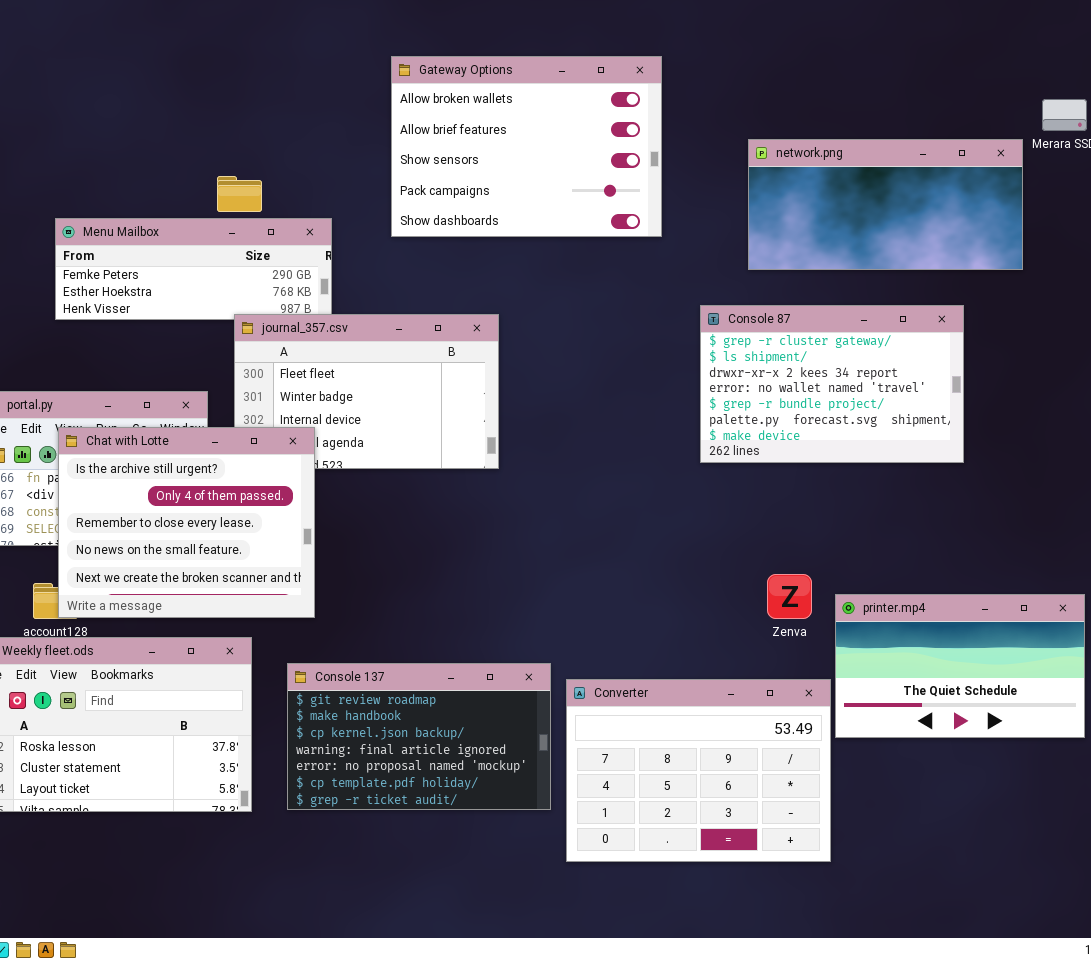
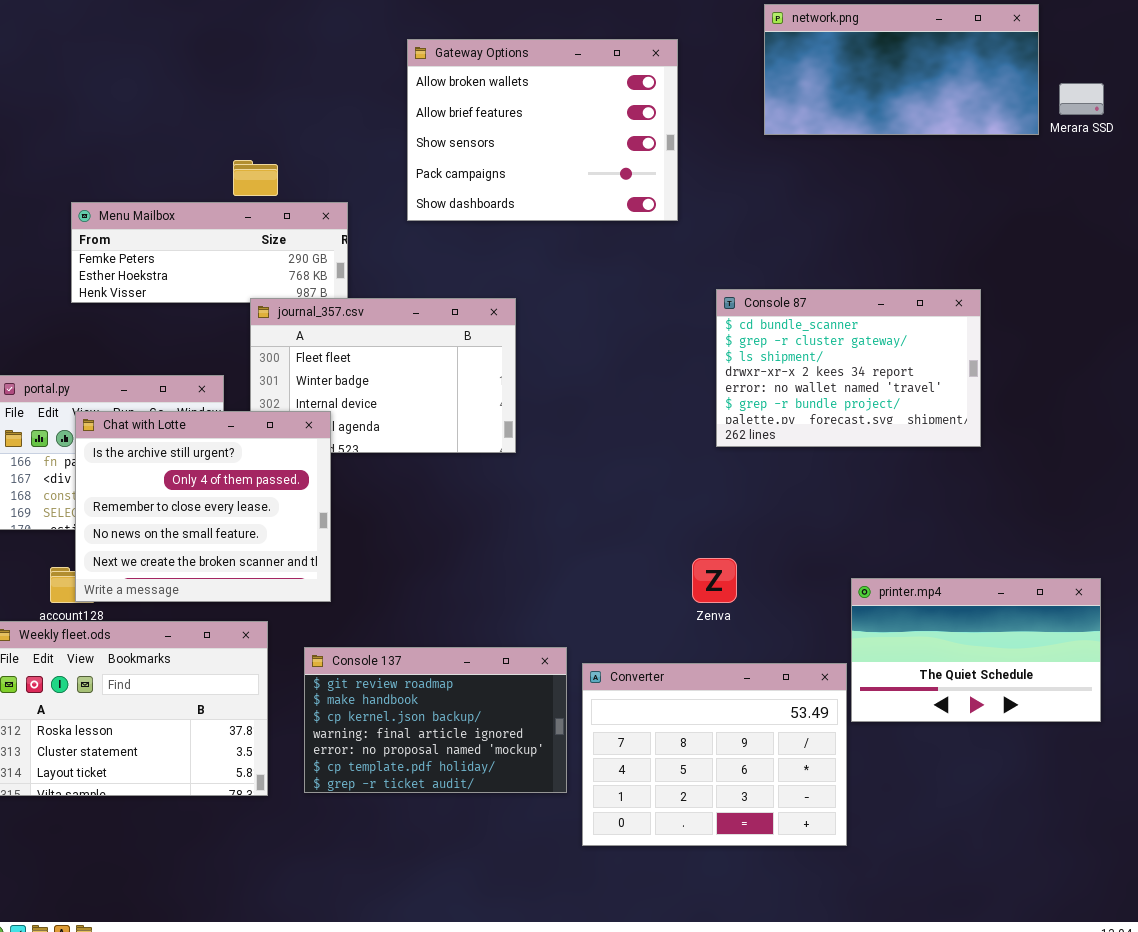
network.png: [748,139,1023,270] -> [764,4,1039,135], moved
Console 87: [700,305,964,463] -> [716,289,981,447], scrolled up 1 row
Zenva: [767,574,812,619] -> [692,558,737,603], moved

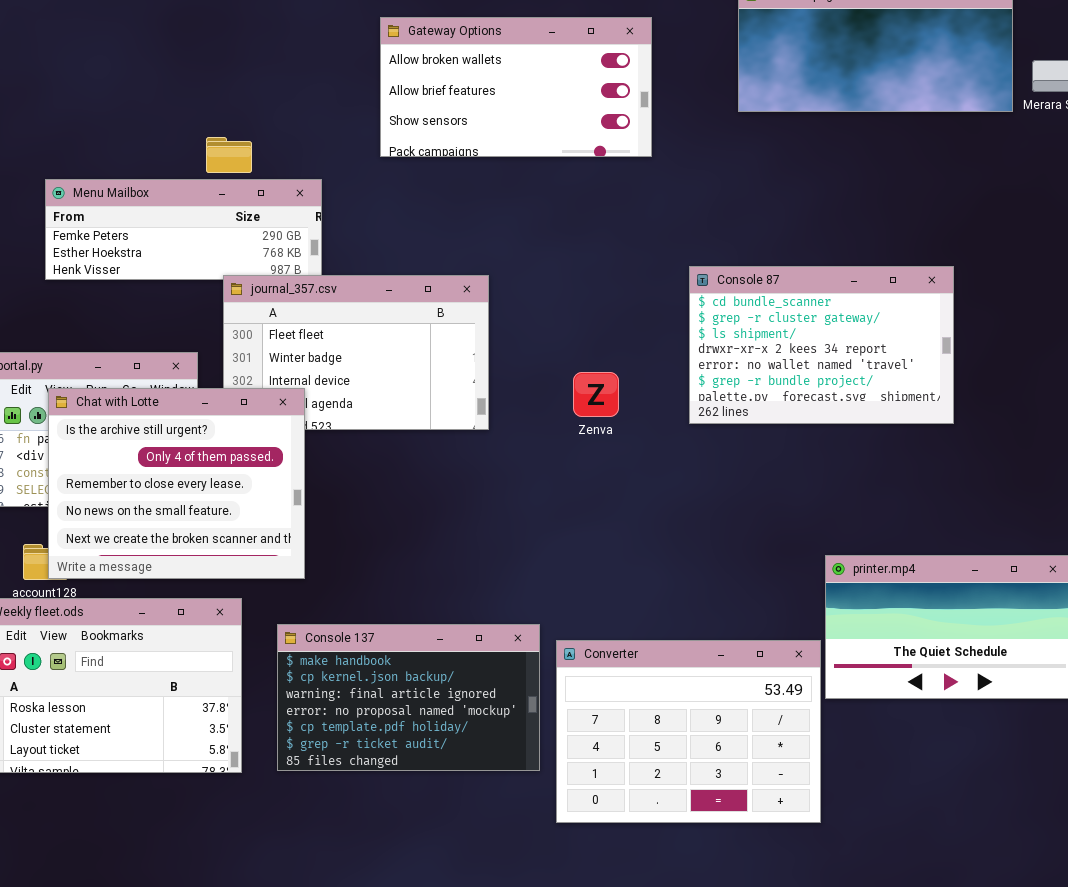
Gateway Options: [407,39,678,221] -> [380,17,652,157], resized
Zenva: [692,558,737,603] -> [573,372,619,417], moved
Console 137: [304,647,567,793] -> [277,624,540,771], scrolled down 1 row

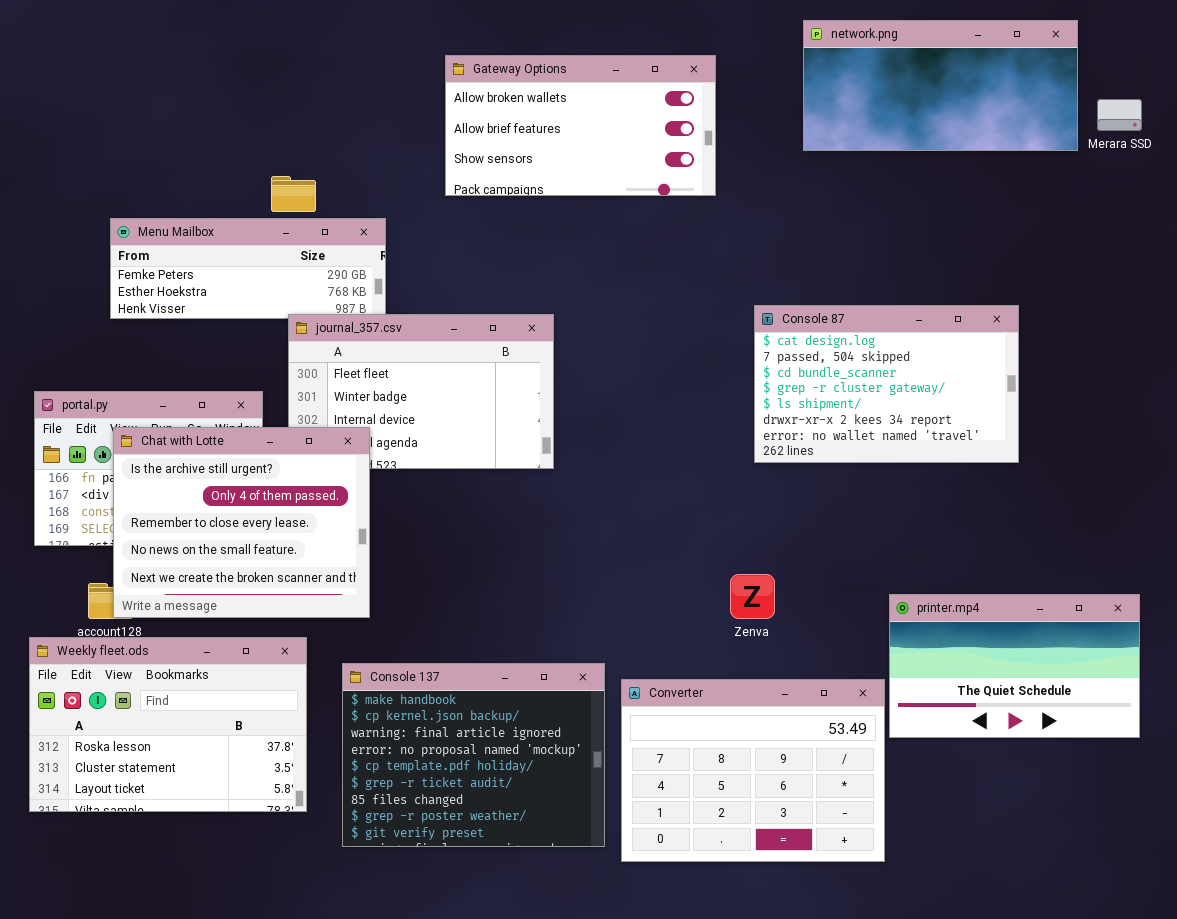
Console 87: [689,266,954,424] -> [754,305,1019,463], scrolled up 2 rows
Zenva: [573,372,619,417] -> [730,574,775,619], moved
Console 137: [277,624,540,771] -> [342,663,605,847], resized

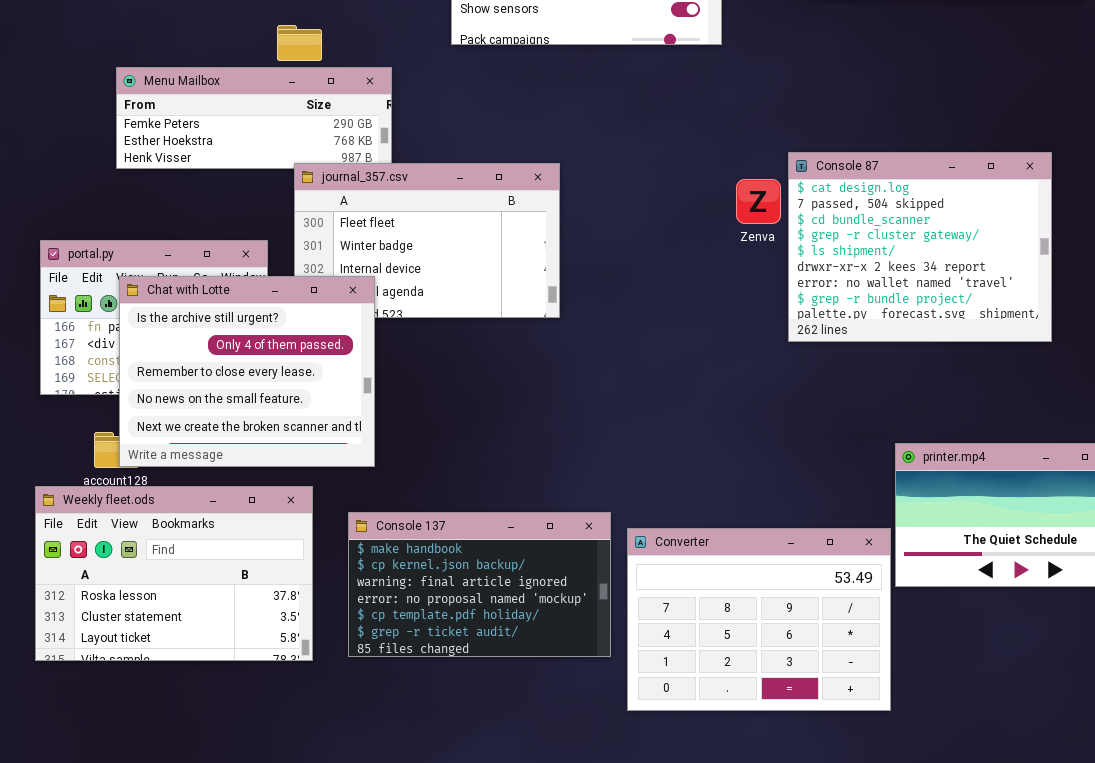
Console 87: [754,305,1019,463] -> [788,152,1052,342], moved, resized
Zenva: [730,574,775,619] -> [736,179,781,224], moved
Console 137: [342,663,605,847] -> [348,512,611,657], resized

